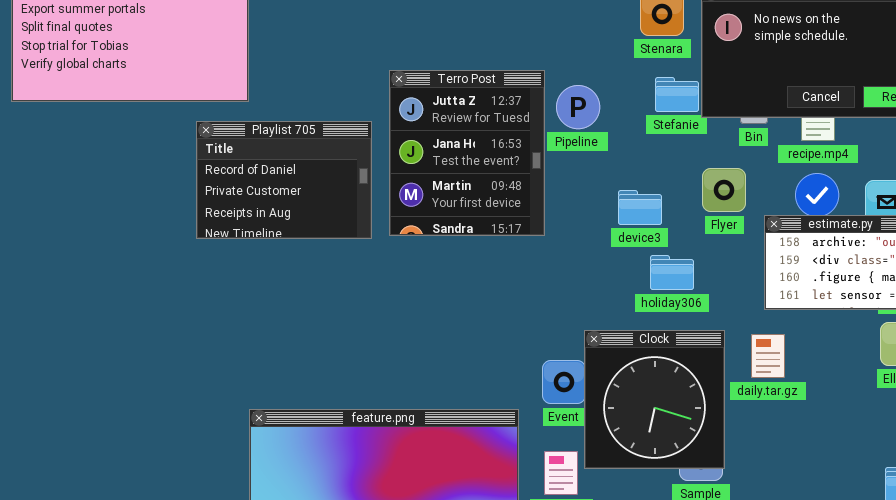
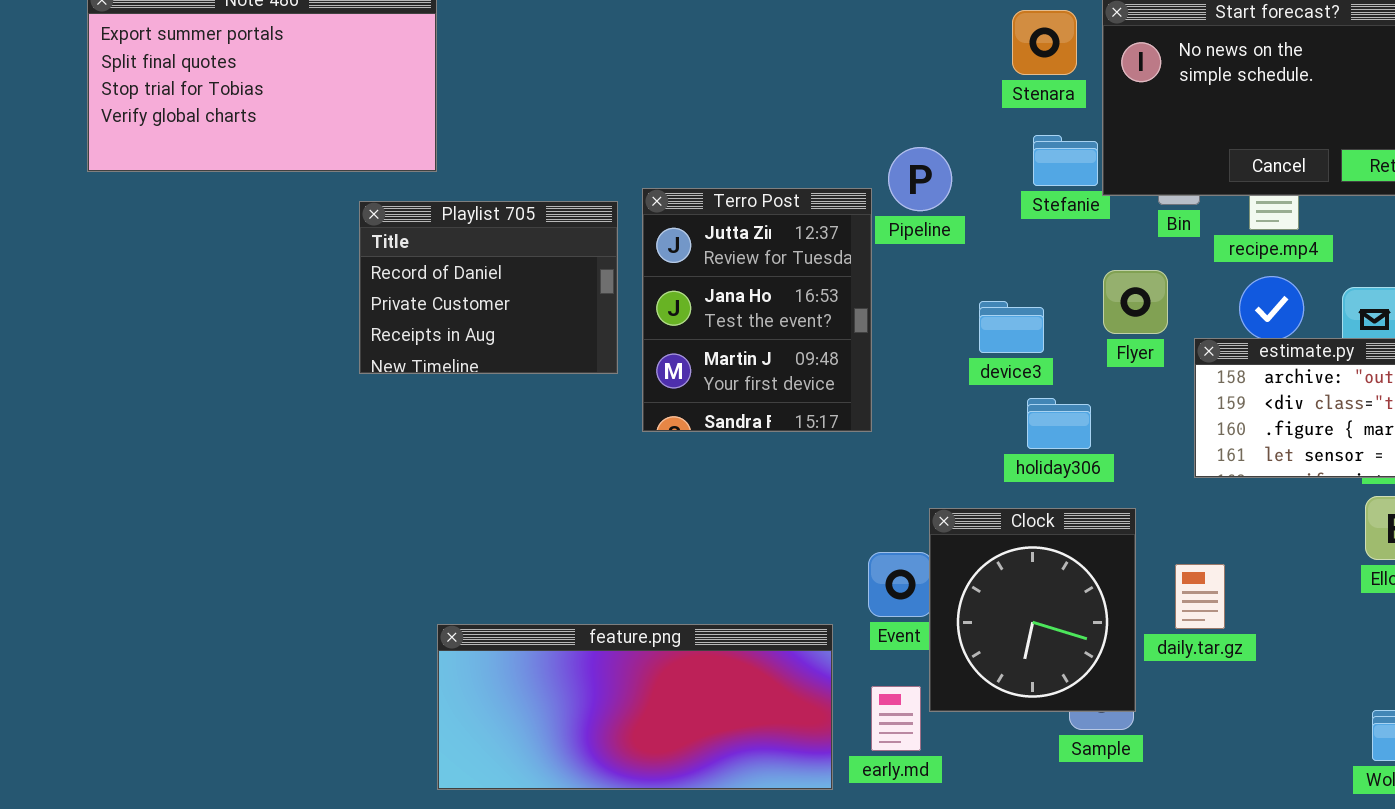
Terro Post: [389,70,545,236] -> [642,188,872,432], moved
daily.tar.gz: [751,334,785,378] -> [1175,564,1225,629], moved

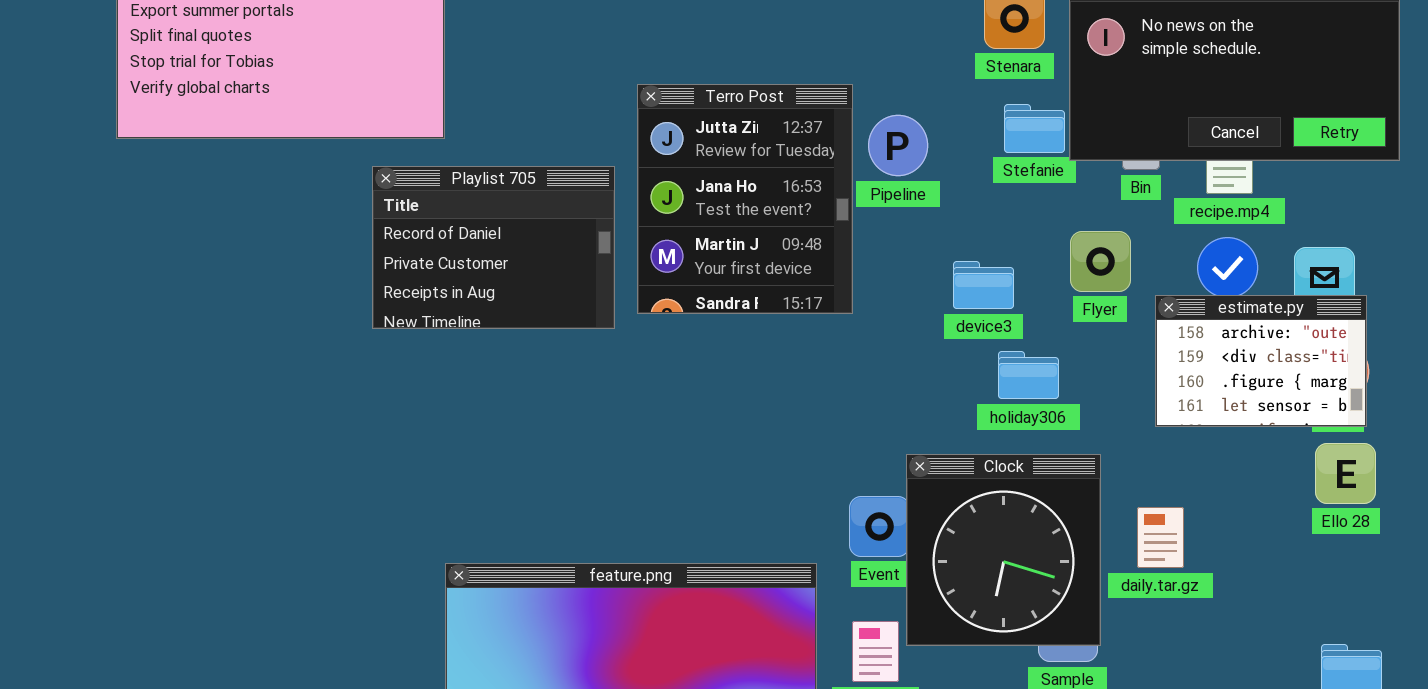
Terro Post: [642,188,872,432] -> [637,84,853,314], moved

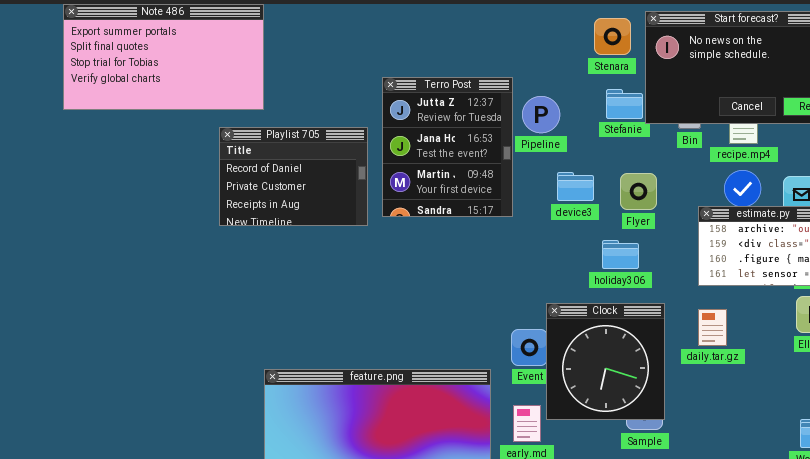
Flyer: [1070,231,1131,292] -> [620,173,657,210], moved
device3: [953,261,1014,309] -> [557,172,594,201], moved
daily.tar.gz: [1137,507,1184,568] -> [698,309,727,346], moved

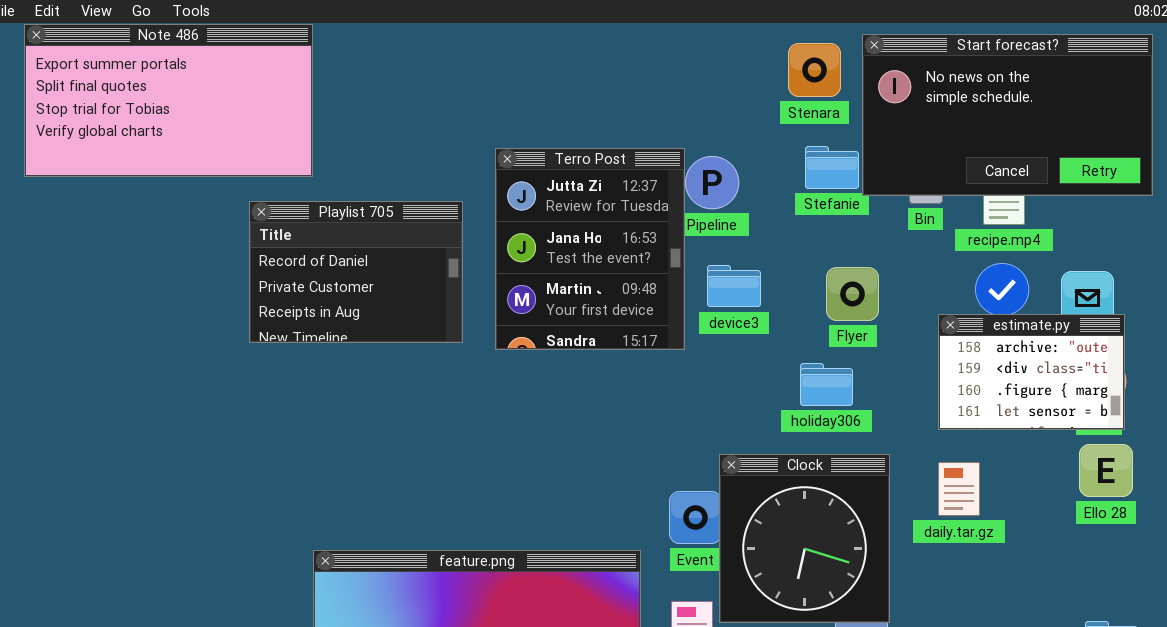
Terro Post: [382,77,513,217] -> [495,148,685,350], moved
device3: [557,172,594,201] -> [707,265,761,307], moved

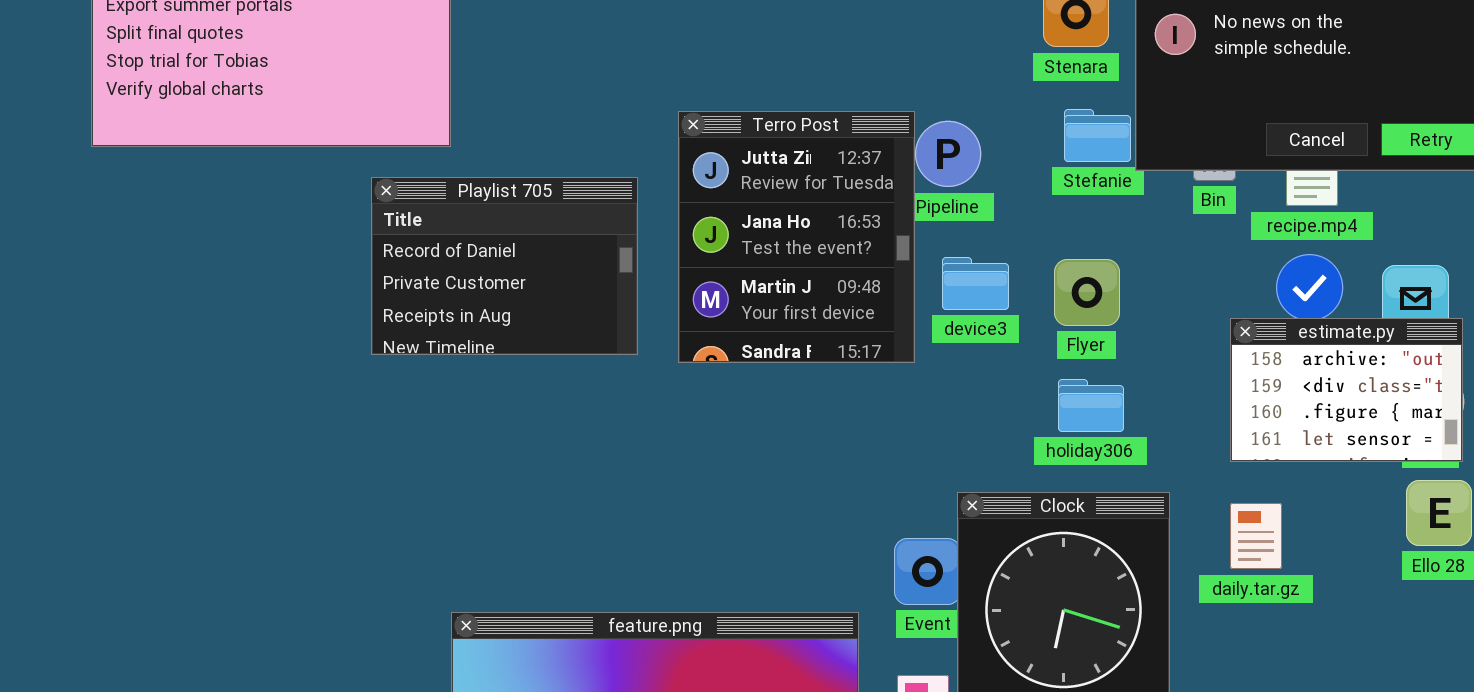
Flyer: [826,267,879,321] -> [1054,259,1120,326], moved

